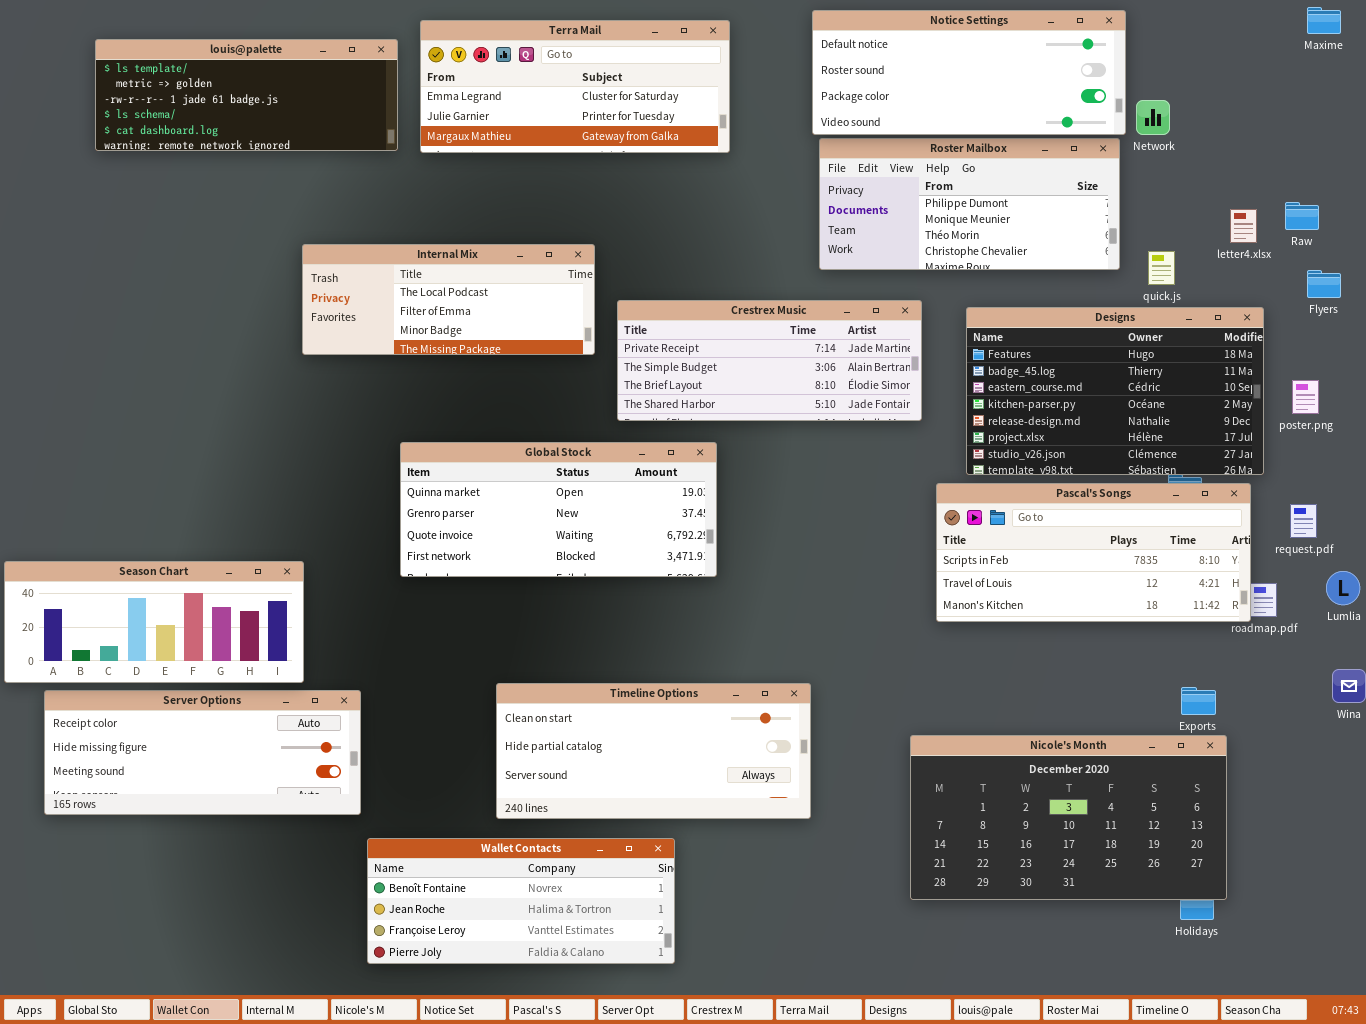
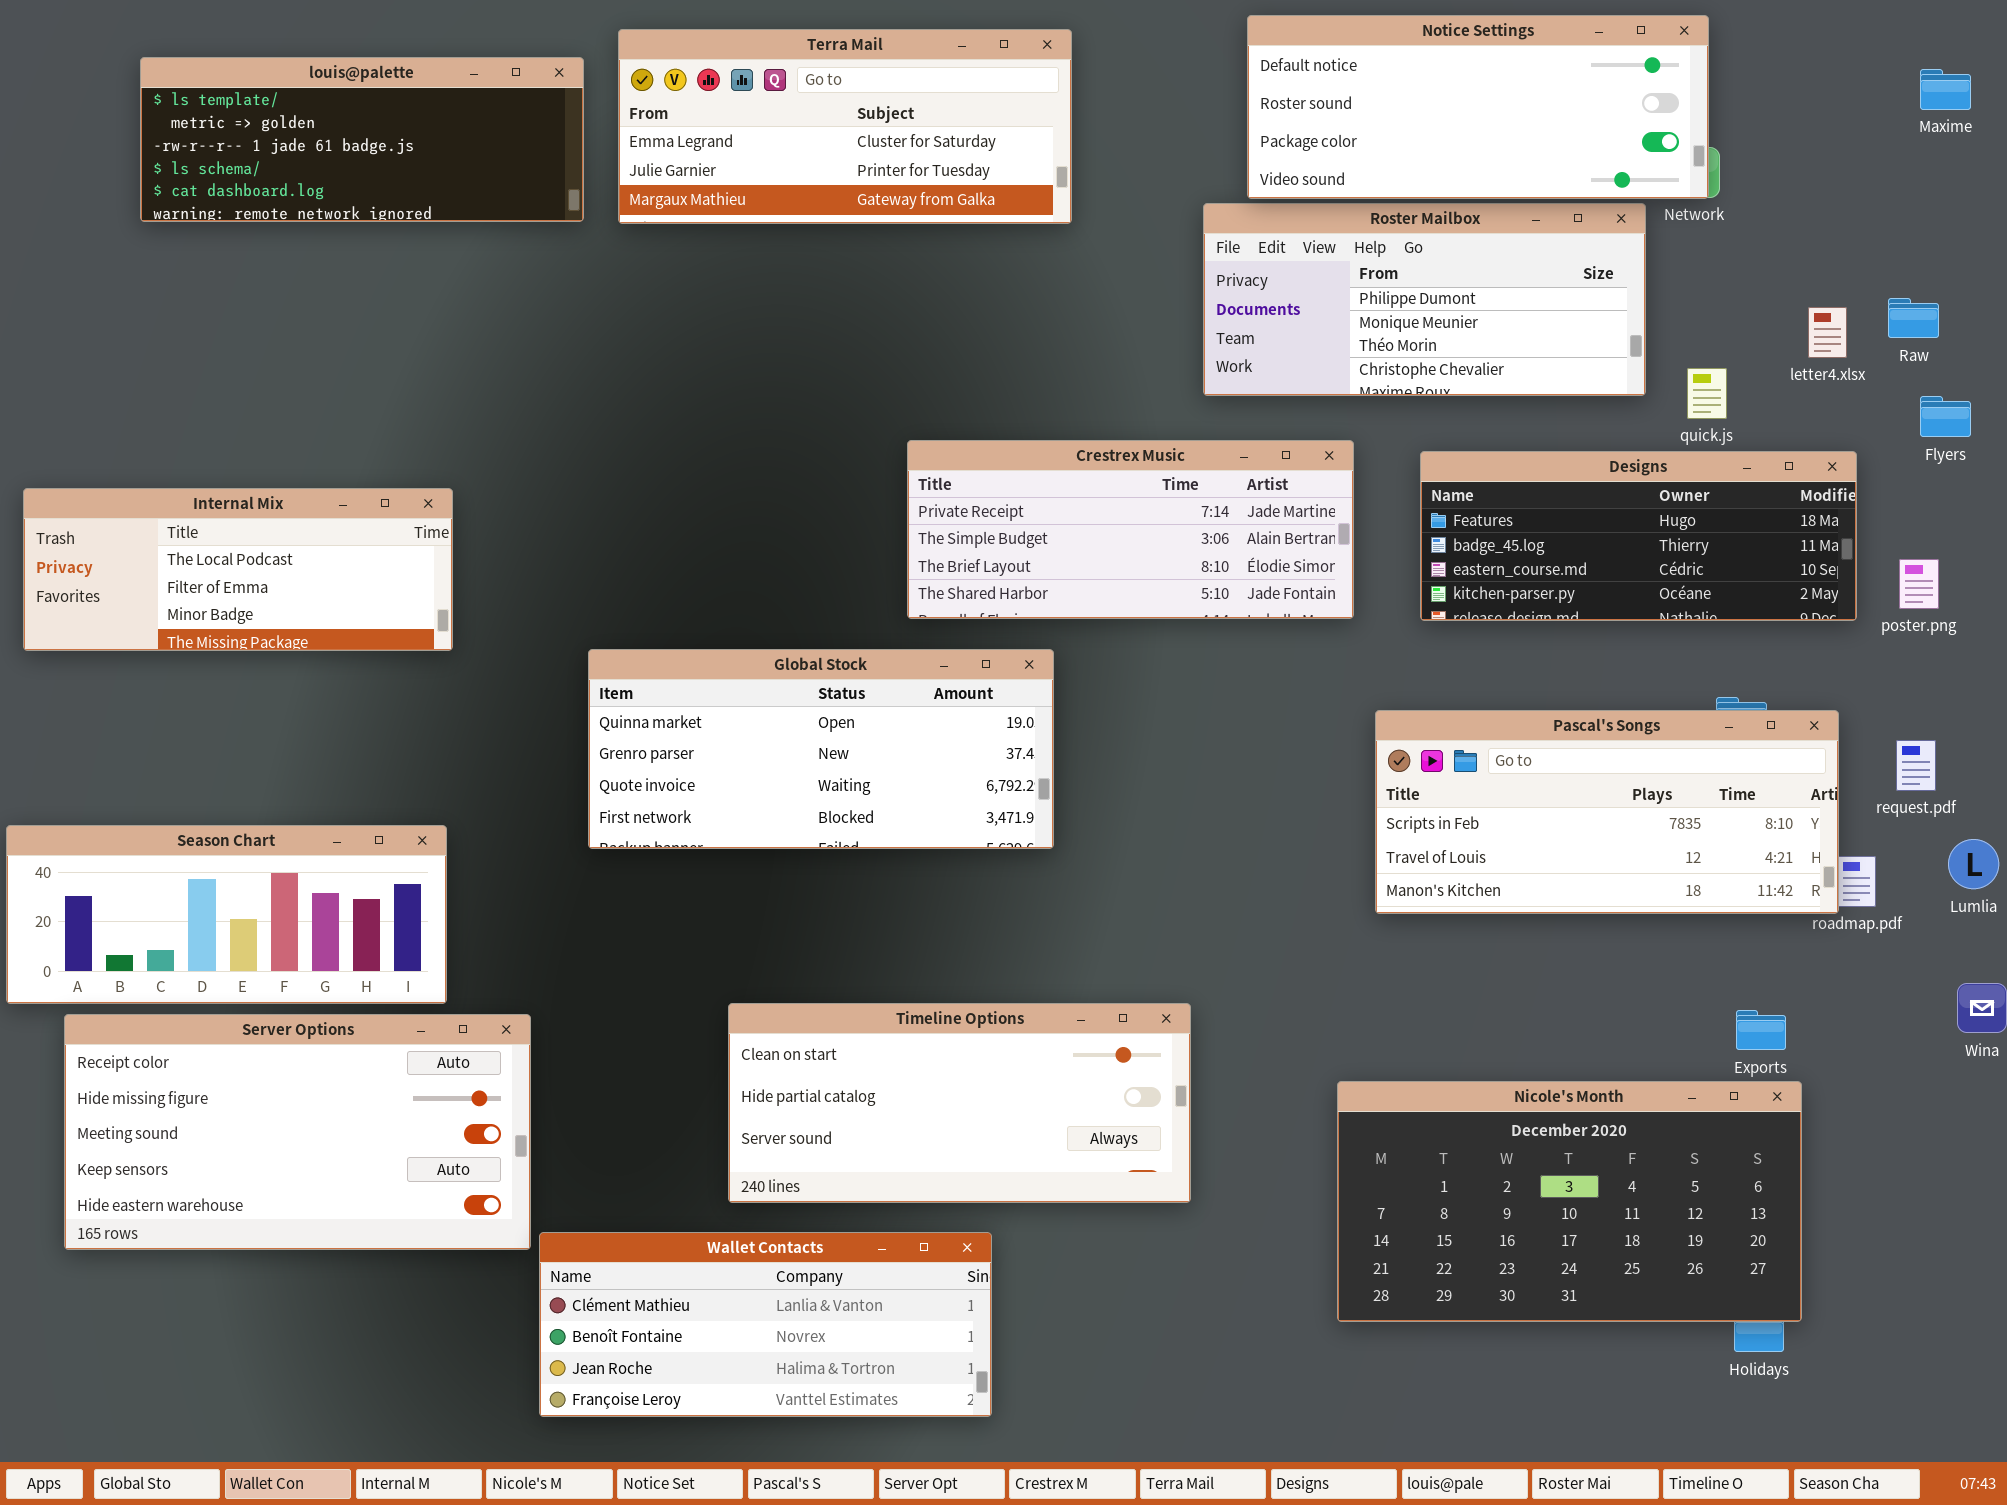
Maxime: [1307,7,1341,34] -> [1920,69,1971,110], moved
Notice Settings: [812,10,1126,135] -> [1247,15,1709,199], moved
Internal Mix: [302,244,595,355] -> [23,488,453,651], moved
Designs: [966,307,1264,475] -> [1420,451,1857,621], resized
Server Options: [44,690,361,815] -> [64,1014,531,1250], resized
Wallet Contacts: [367,838,675,964] -> [539,1232,992,1417], scrolled up 1 row

